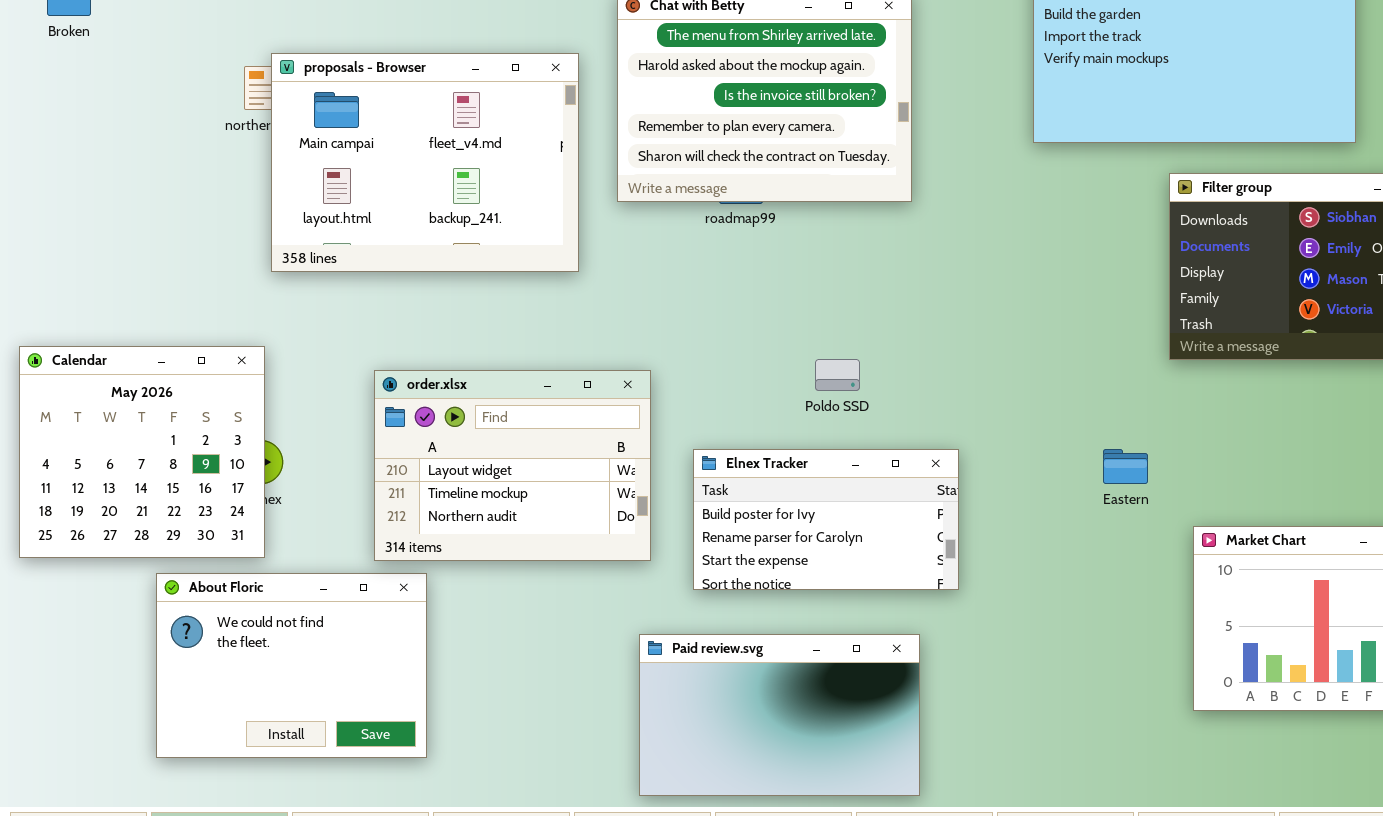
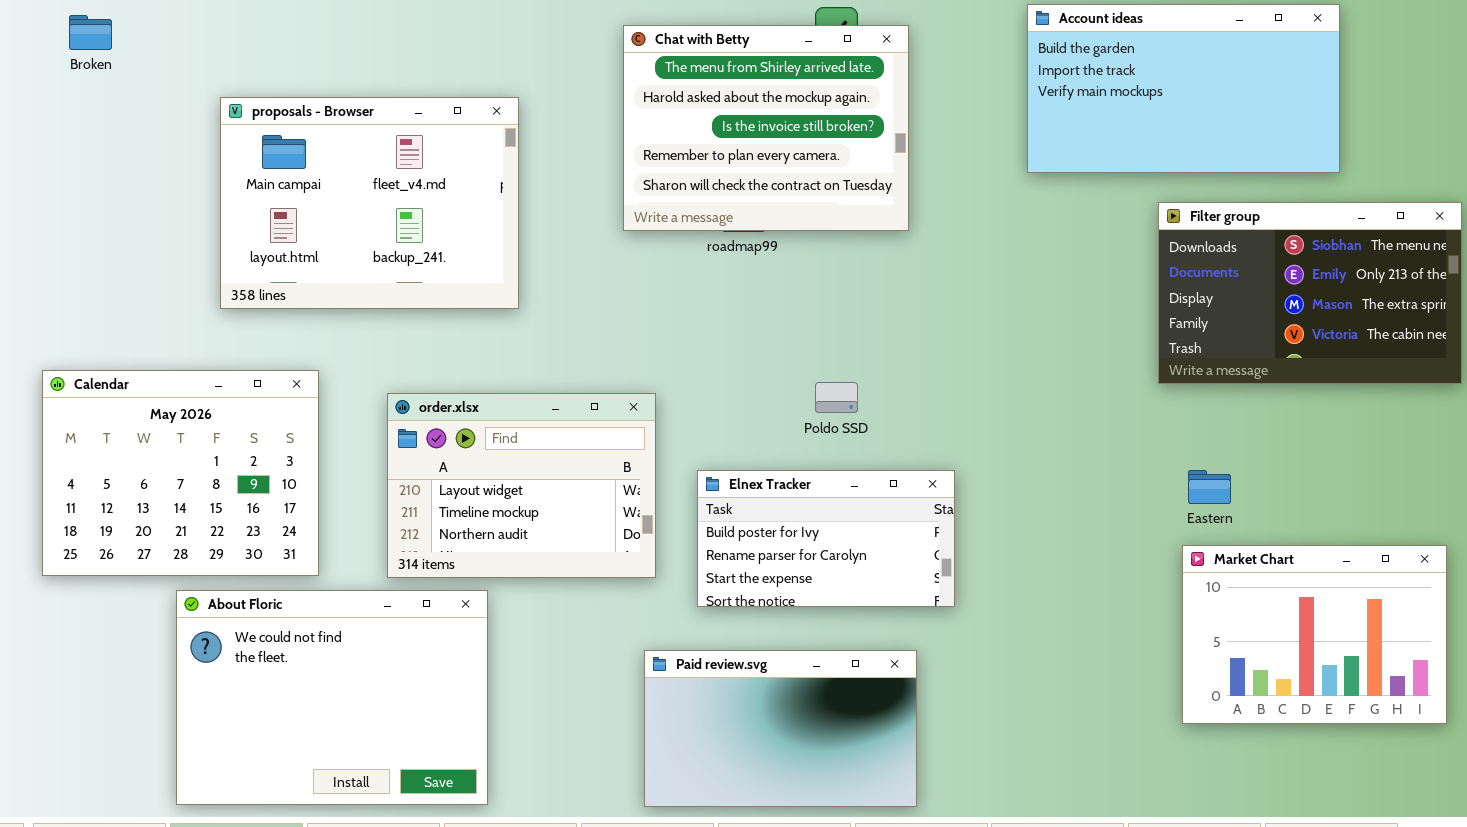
proposals - Browser: [271,53,579,272] -> [220,97,519,309], moved
Calendar: [19,346,265,558] -> [42,370,319,576], resized
Eastern: [1103,449,1148,484] -> [1188,470,1231,504], moved
About Floric: [156,573,427,758] -> [176,590,488,805], resized

